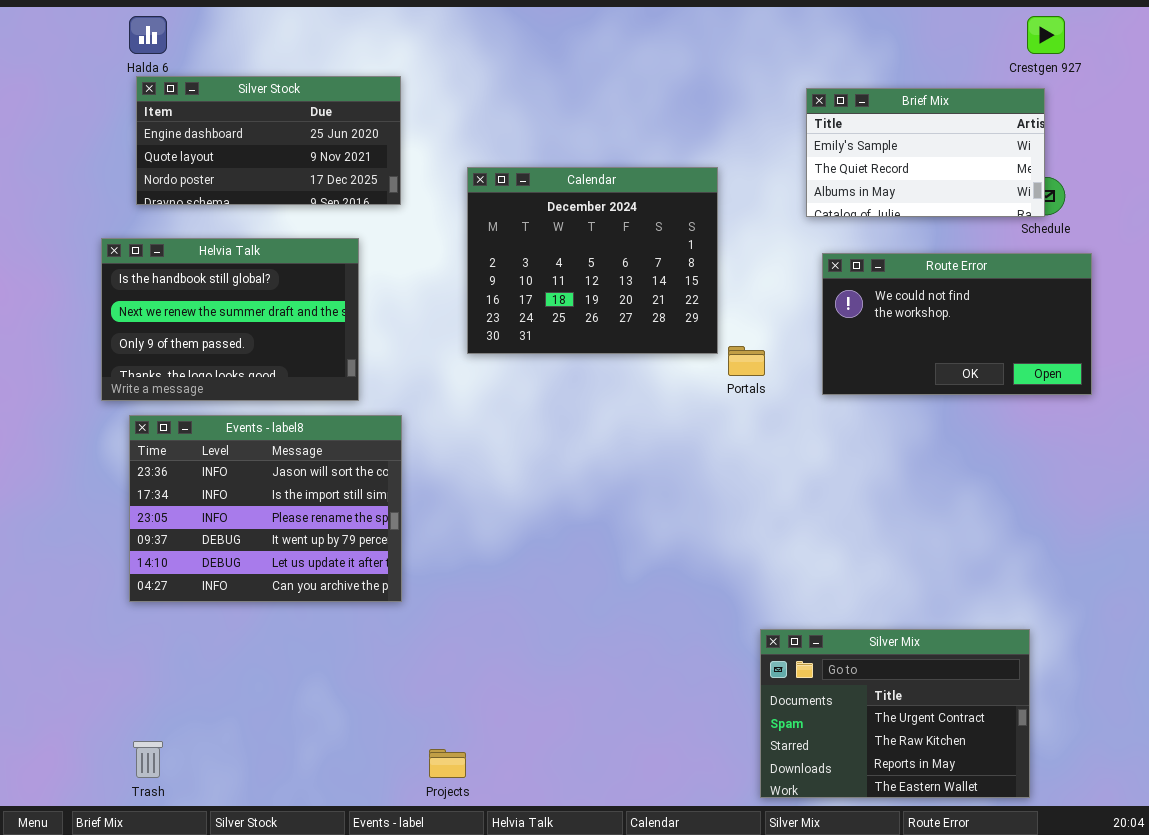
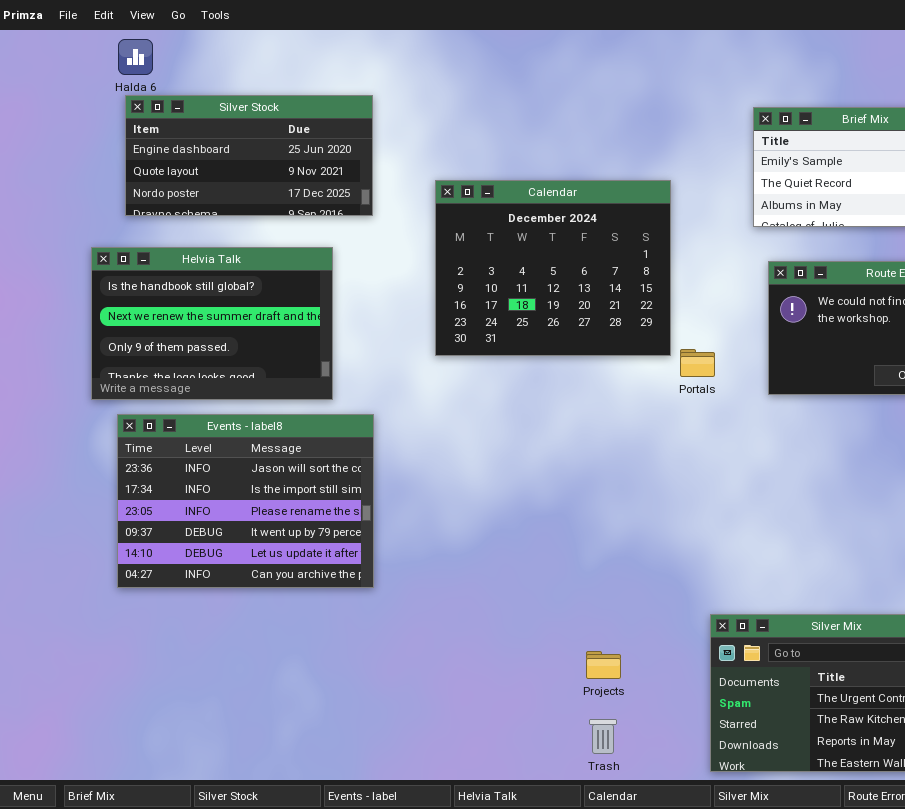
Trash: [133,741,163,778] -> [589,719,617,754], moved
Projects: [429,749,466,778] -> [586,651,621,679], moved

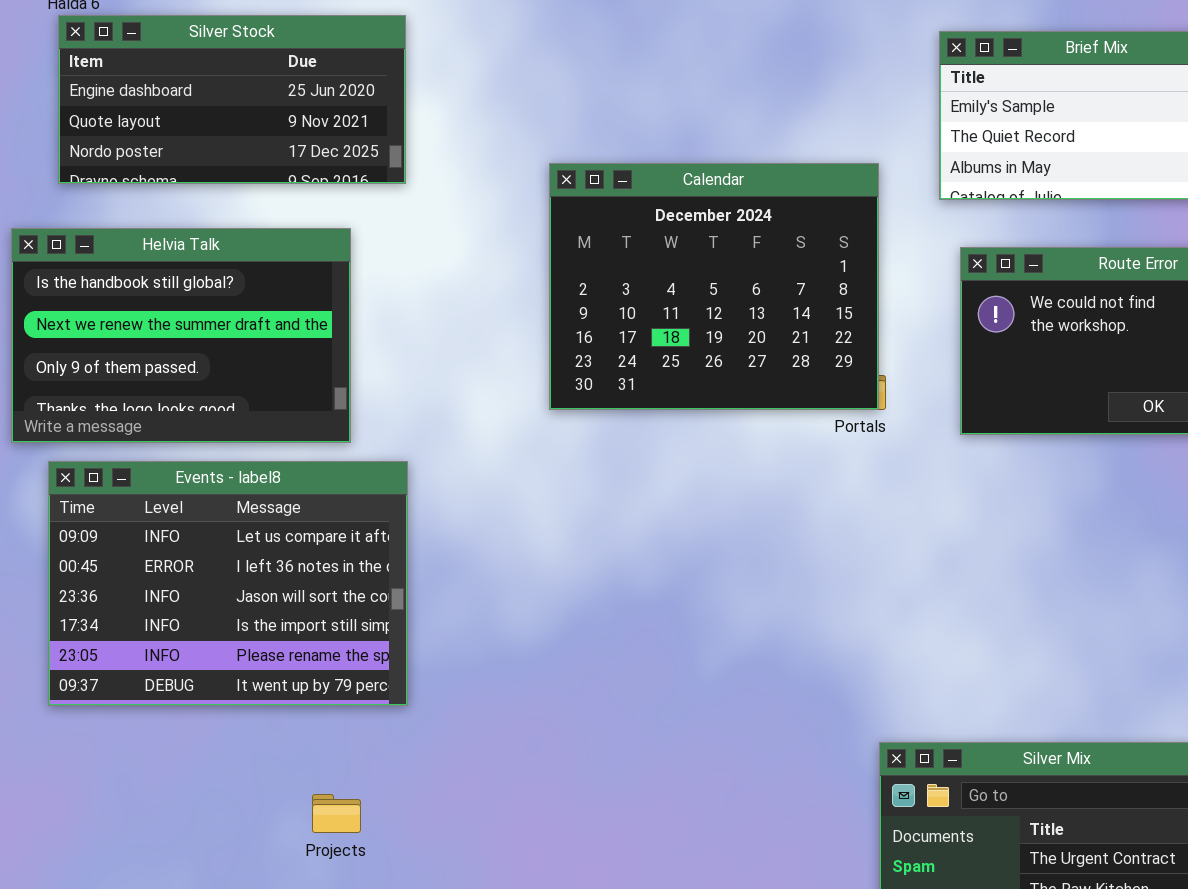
Calendar: [435,180,671,356] -> [549,163,879,410], moved
Events - label8: [117,414,374,588] -> [48,461,408,706], scrolled up 2 rows
Projects: [586,651,621,679] -> [312,794,361,833], moved

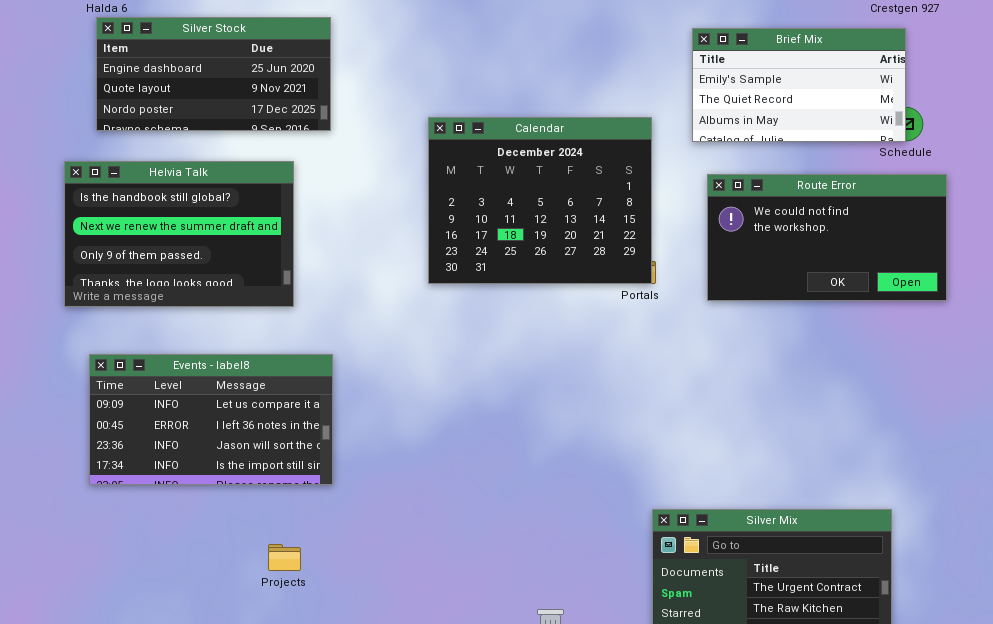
Events - label8: [48,461,408,706] -> [89,354,333,485], resized

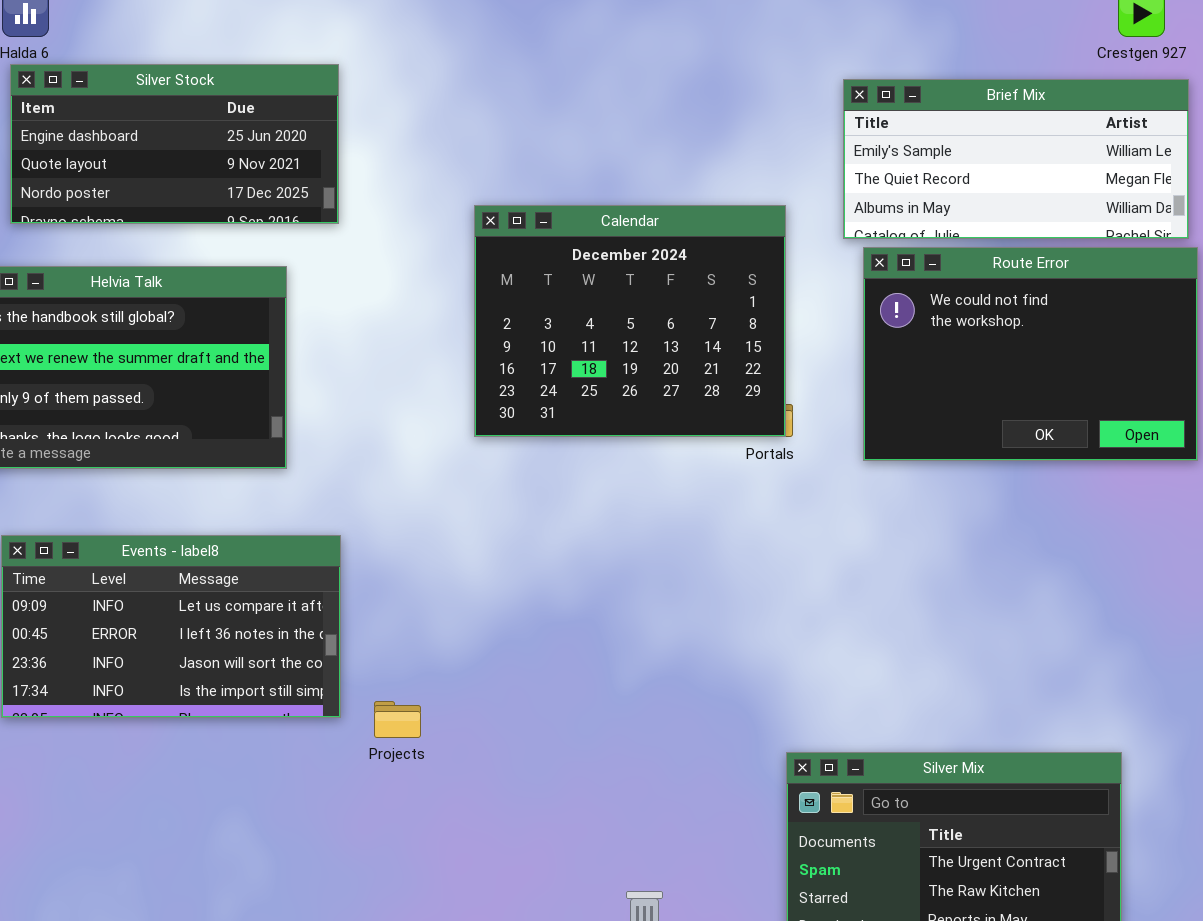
Brief Mix: [692,28,906,142] -> [843,79,1189,239], resized
Route Error: [707,174,947,301] -> [863,247,1198,461], resized
Projects: [268,544,301,571] -> [374,701,421,738], moved

